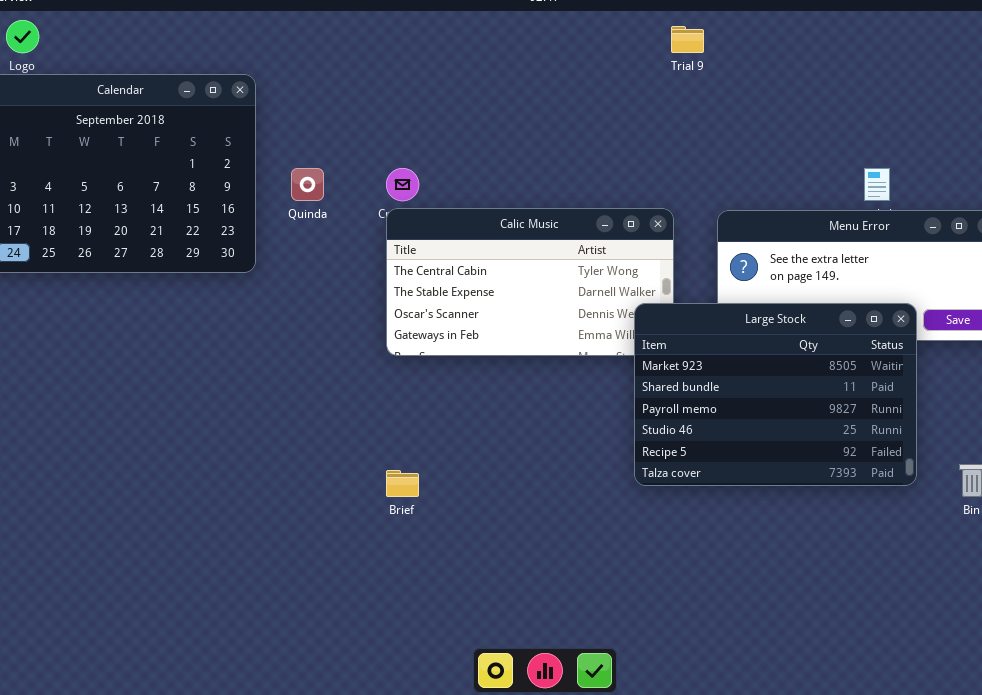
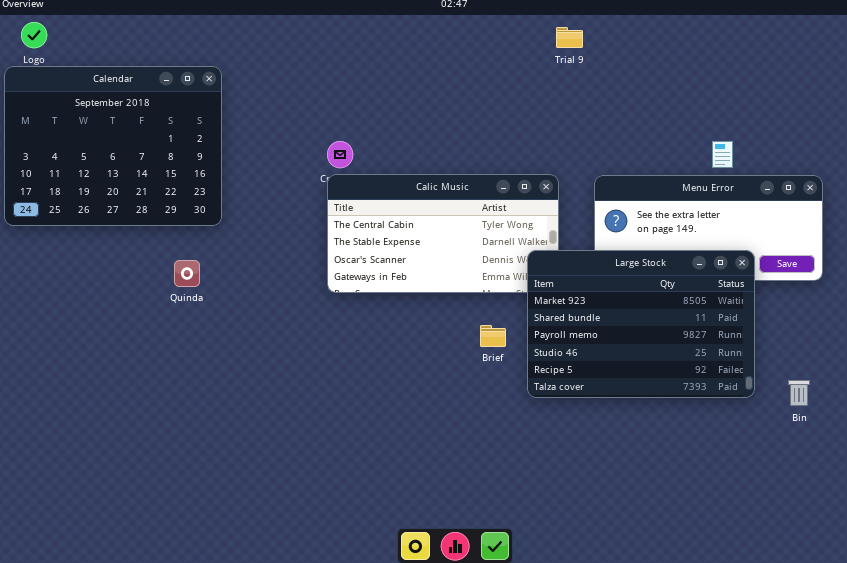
Quinda: [291,168,324,201] -> [174,260,200,287], moved
Brief: [386,470,419,497] -> [480,325,506,347], moved

